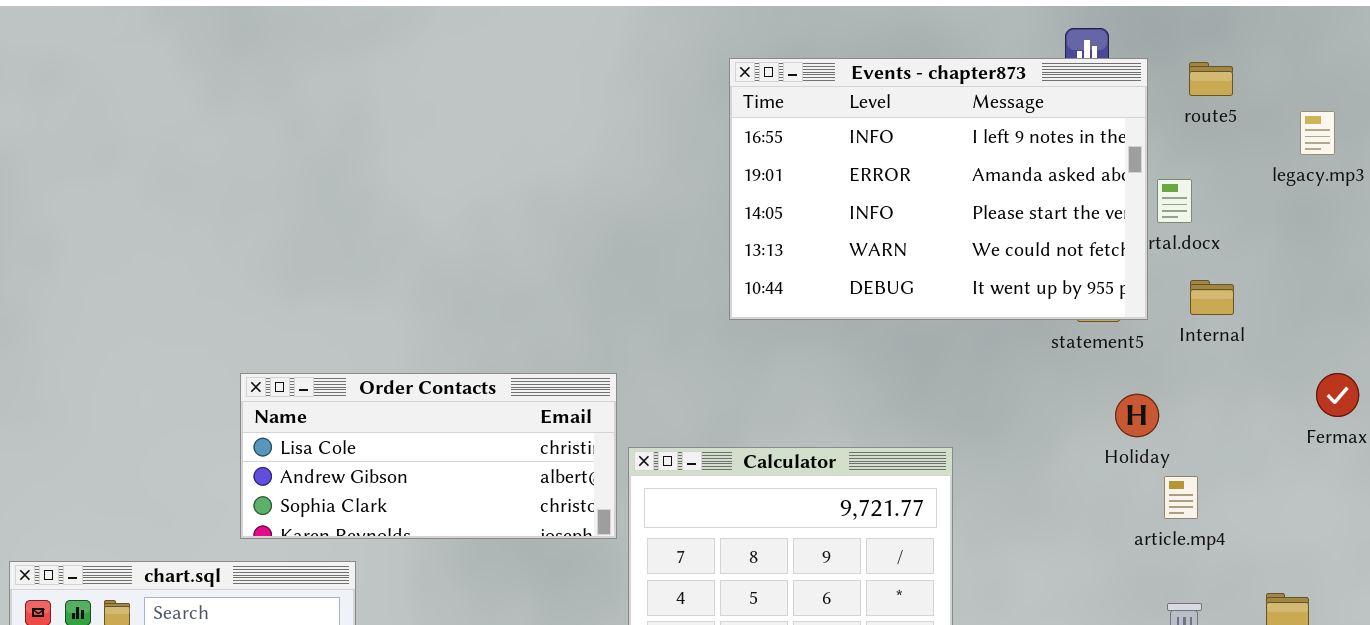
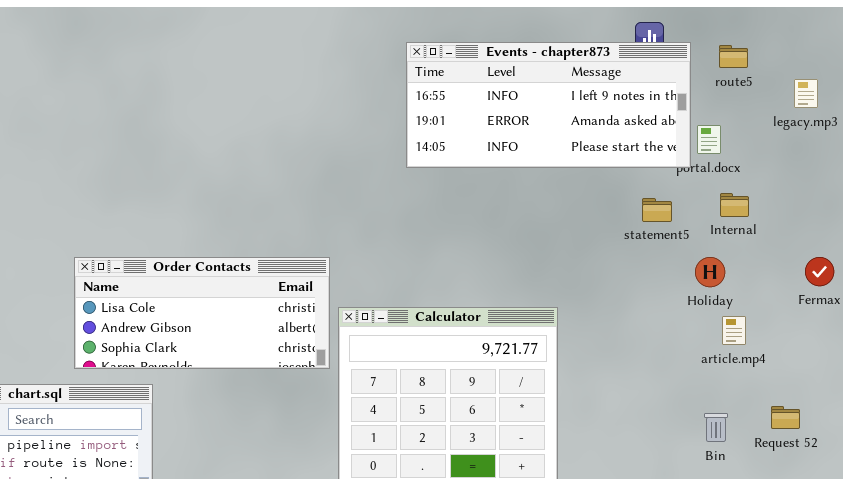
Events - chapter873: [729,58,1148,320] -> [406,42,691,168], resized
Holiday: [1115,394,1159,437] -> [695,257,725,287], moved
article.mp4: [1164,476,1198,519] -> [722,316,746,345], moved

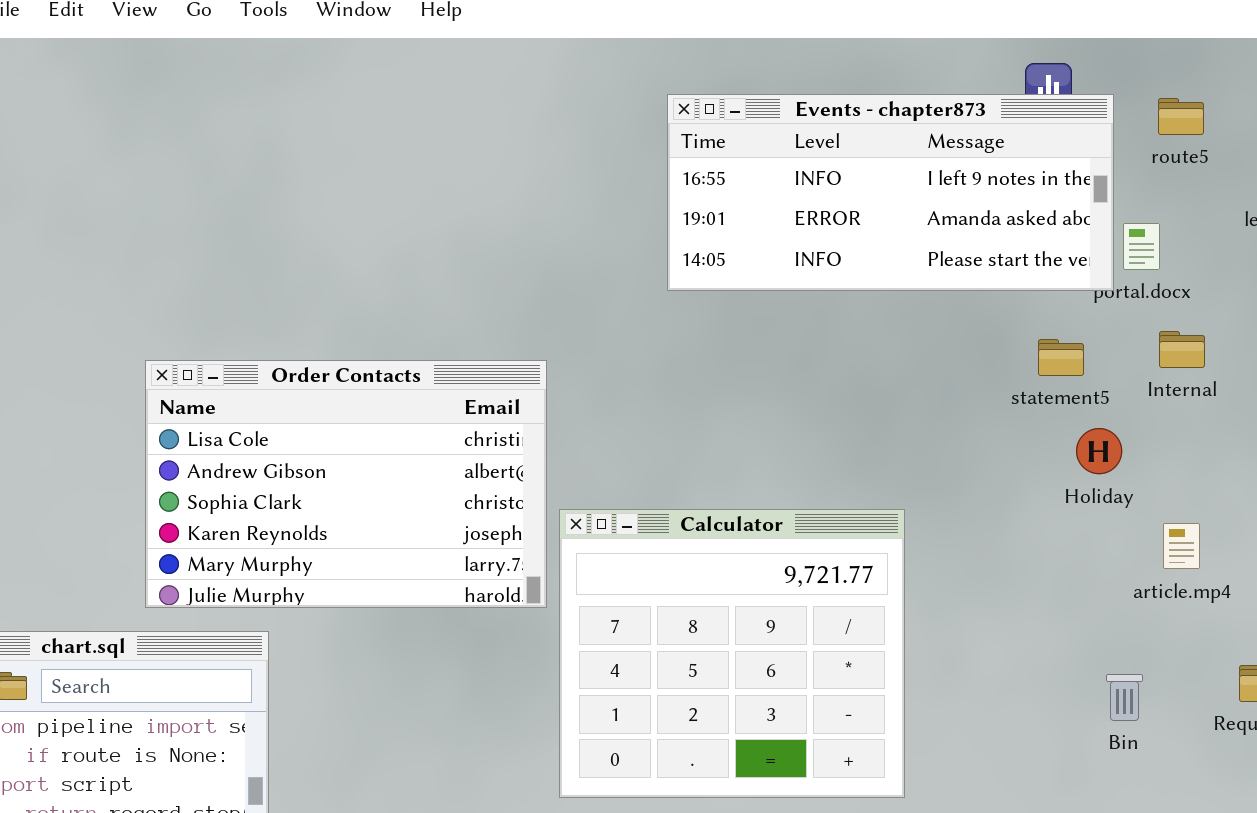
Order Contacts: [74,257,330,369] -> [145,360,547,608], resized
Holiday: [695,257,725,287] -> [1076,428,1122,474], moved
Bin: [704,413,728,442] -> [1106,674,1143,721], moved

